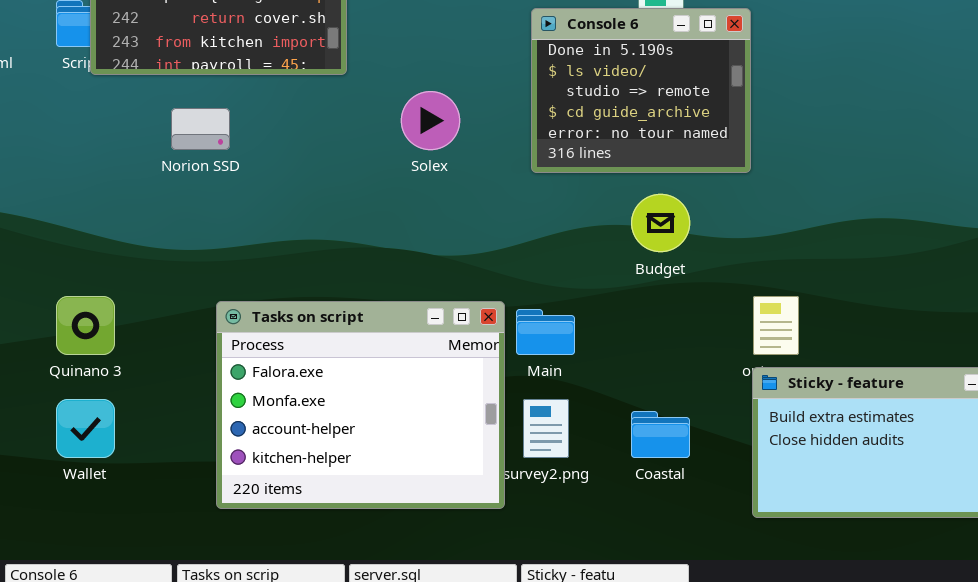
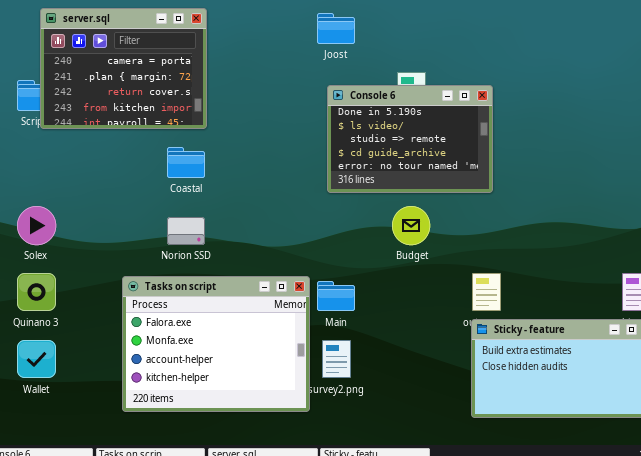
Console 6: [531,8,751,173] -> [327,85,493,193], resized
Solex: [401,91,460,150] -> [17,206,56,245], moved
Norion SSD: [171,108,230,150] -> [167,217,205,245], moved
Coastal: [631,411,690,458] -> [167,147,205,178], moved

